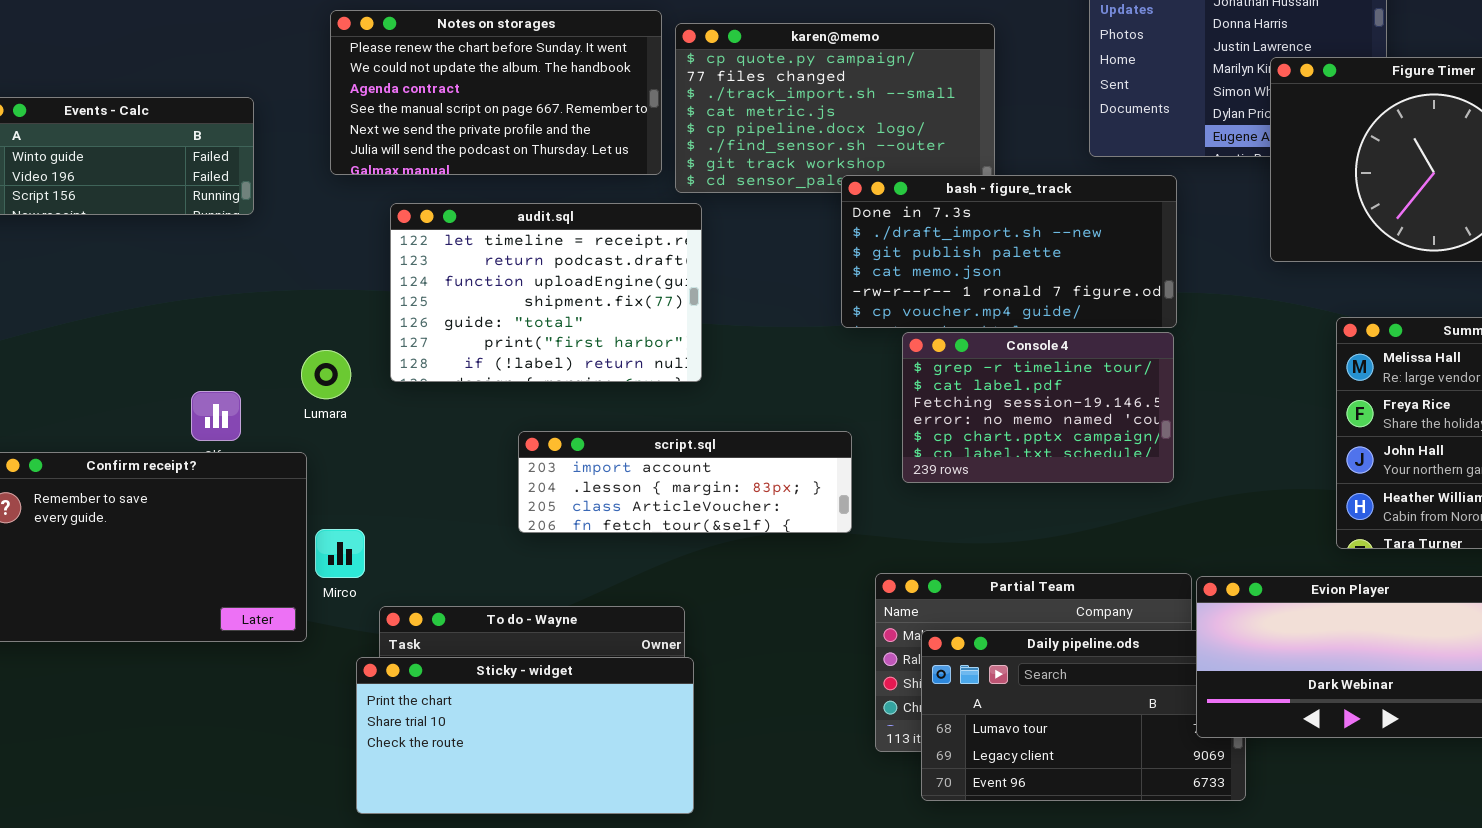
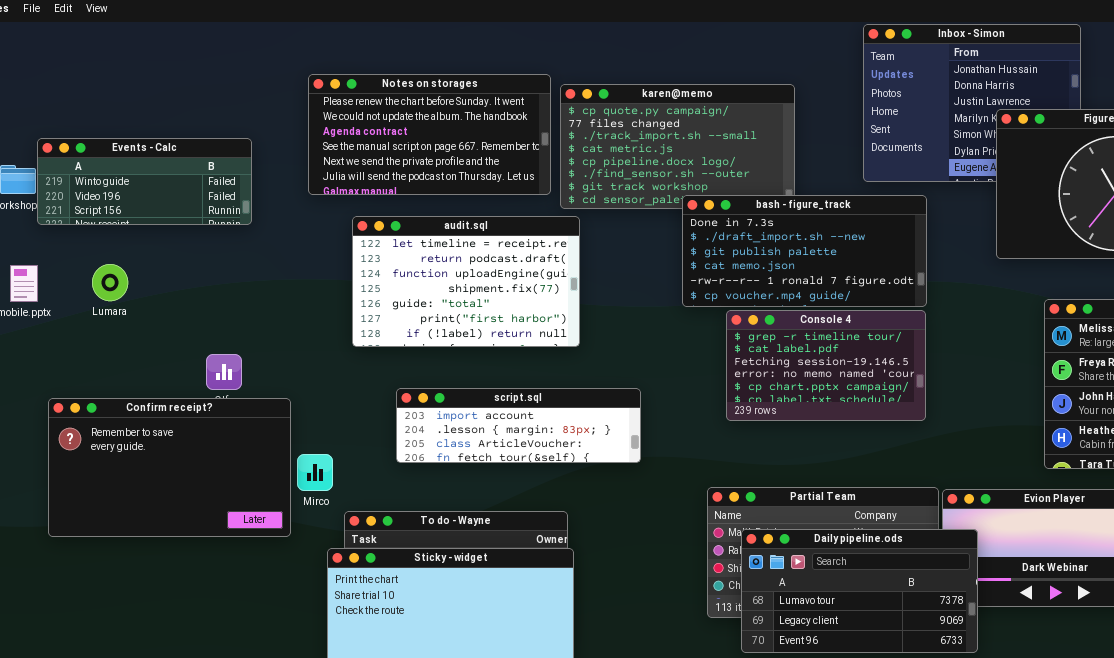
Lumara: [301,350,351,399] -> [92,264,128,301], moved
script.sql: [518,431,852,533] -> [396,388,641,463], moved
Daily pipeline.ods: [921,630,1246,801] -> [741,529,978,653], raised

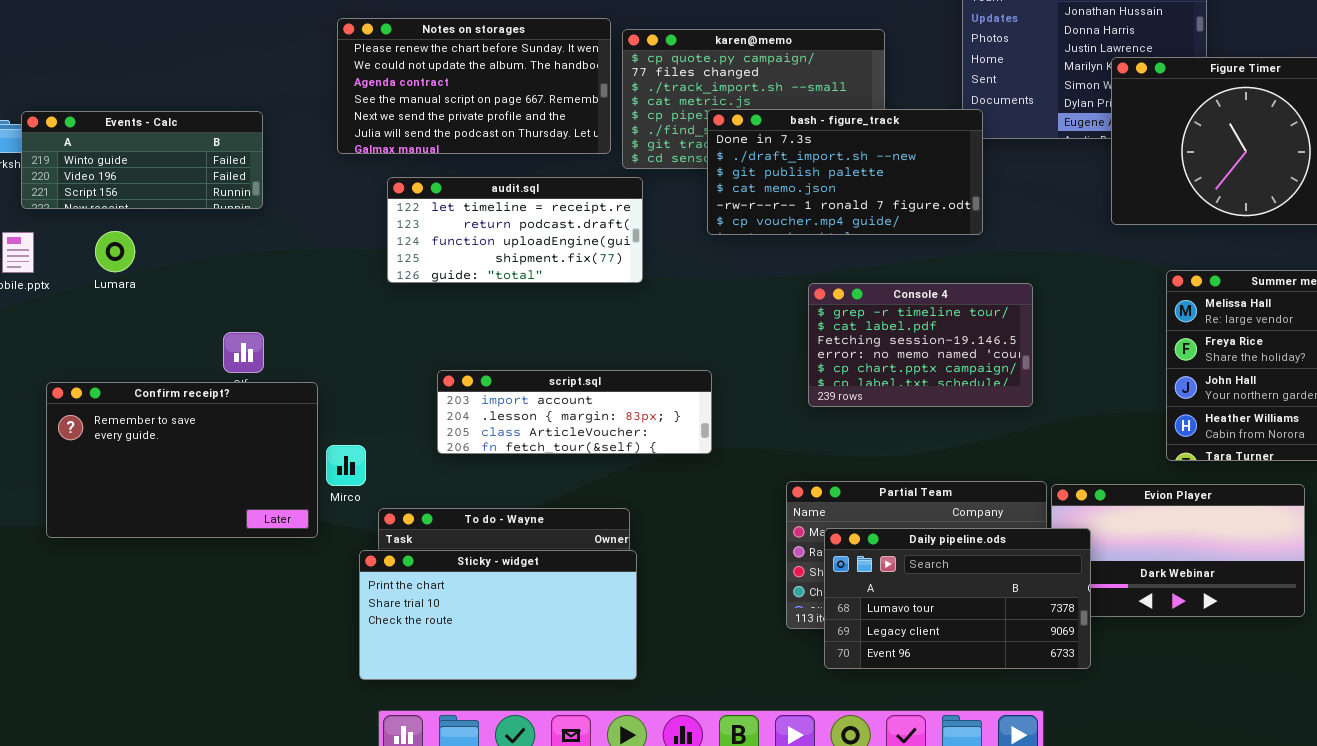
Events - Calc: [37,138,252,225] -> [21,111,263,209], moved
bash - figure_track: [682,195,927,307] -> [707,109,983,235], moved
audit.sql: [352,216,580,347] -> [387,177,643,283], resized

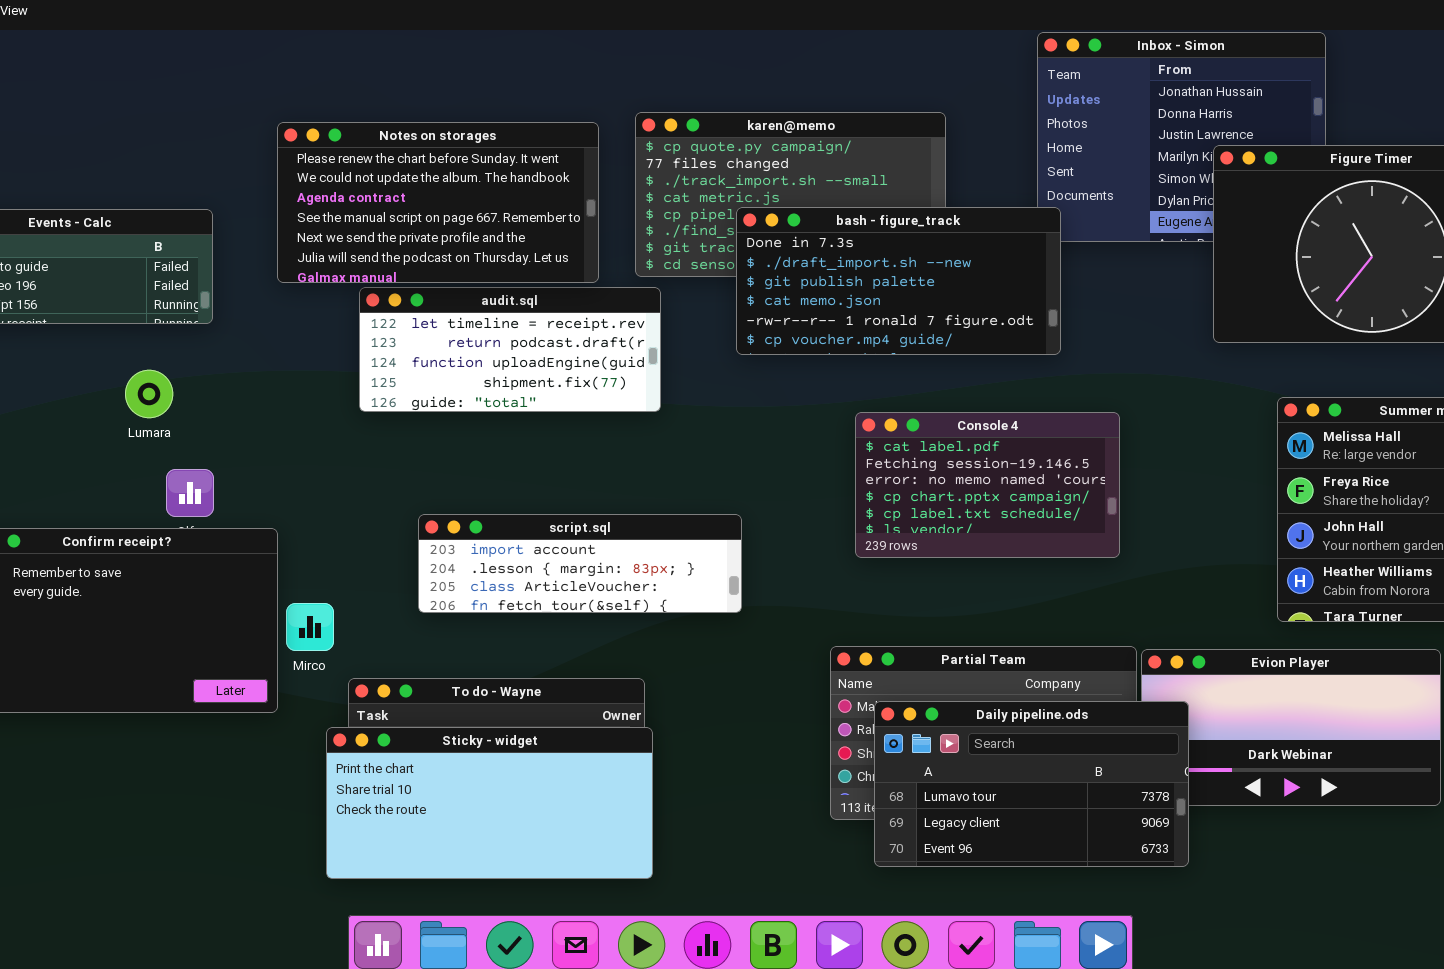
Notes on storages: [337,18,611,154] -> [277,122,599,283], moved
Lumara: [95,231,135,272] -> [125,370,173,418], moved
Console 4: [808,283,1033,407] -> [855,412,1120,558], scrolled down 1 row

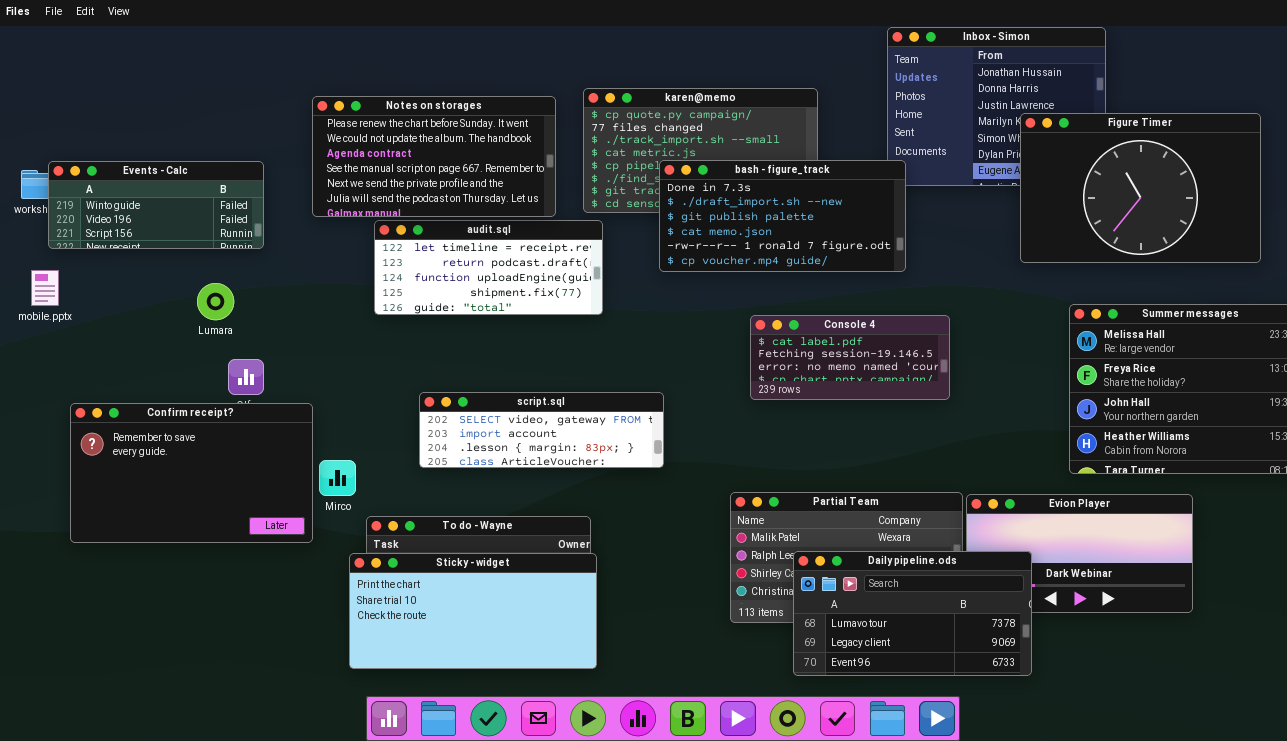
Console 4: [855,412,1120,558] -> [750,315,950,400], resized
script.sql: [418,514,742,613] -> [419,392,664,468], scrolled up 1 row
Daily pipeline.ods: [874,701,1189,867] -> [793,551,1032,676], moved

